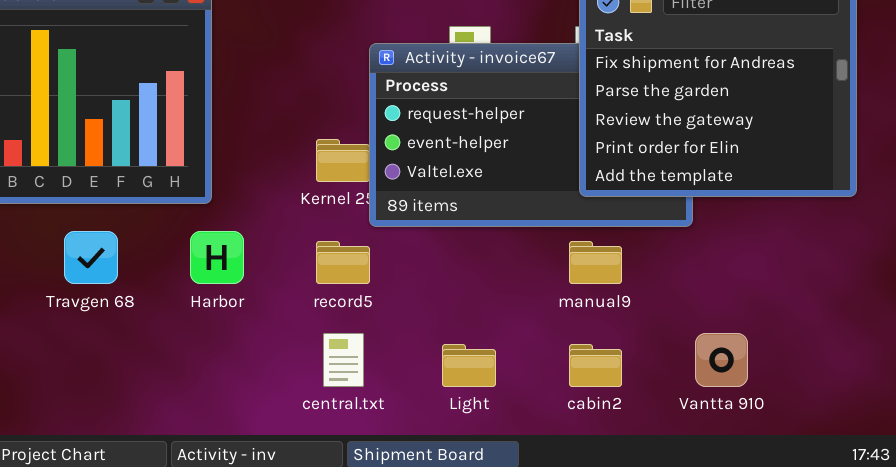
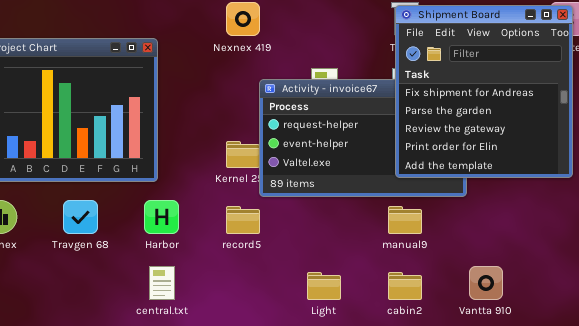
central.txt: [323,333,364,387] -> [149,266,175,300], moved

